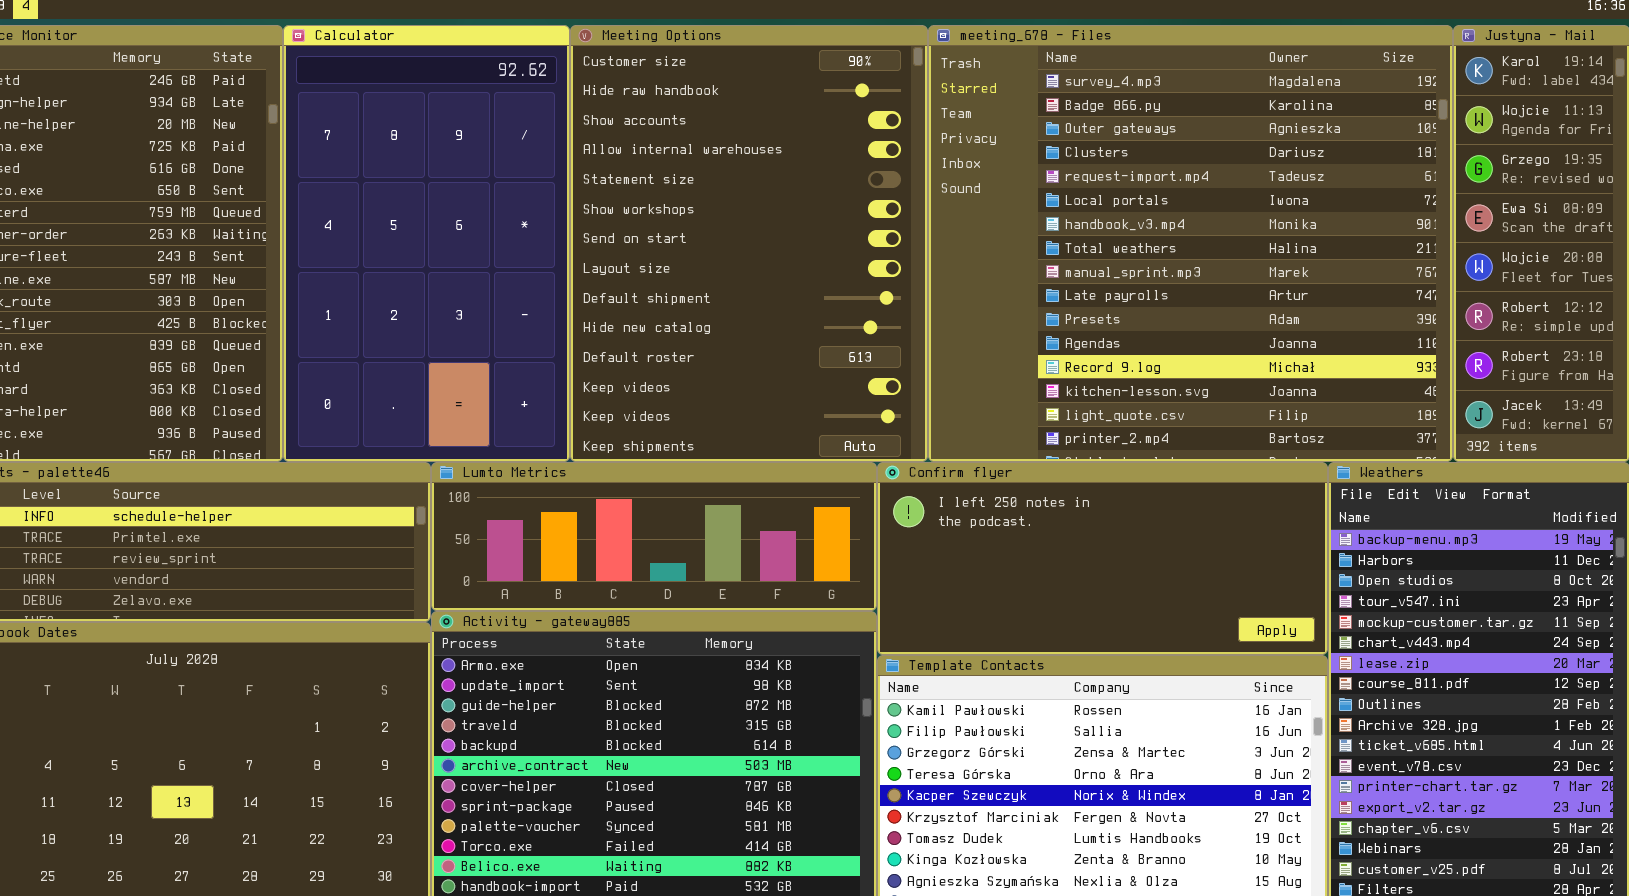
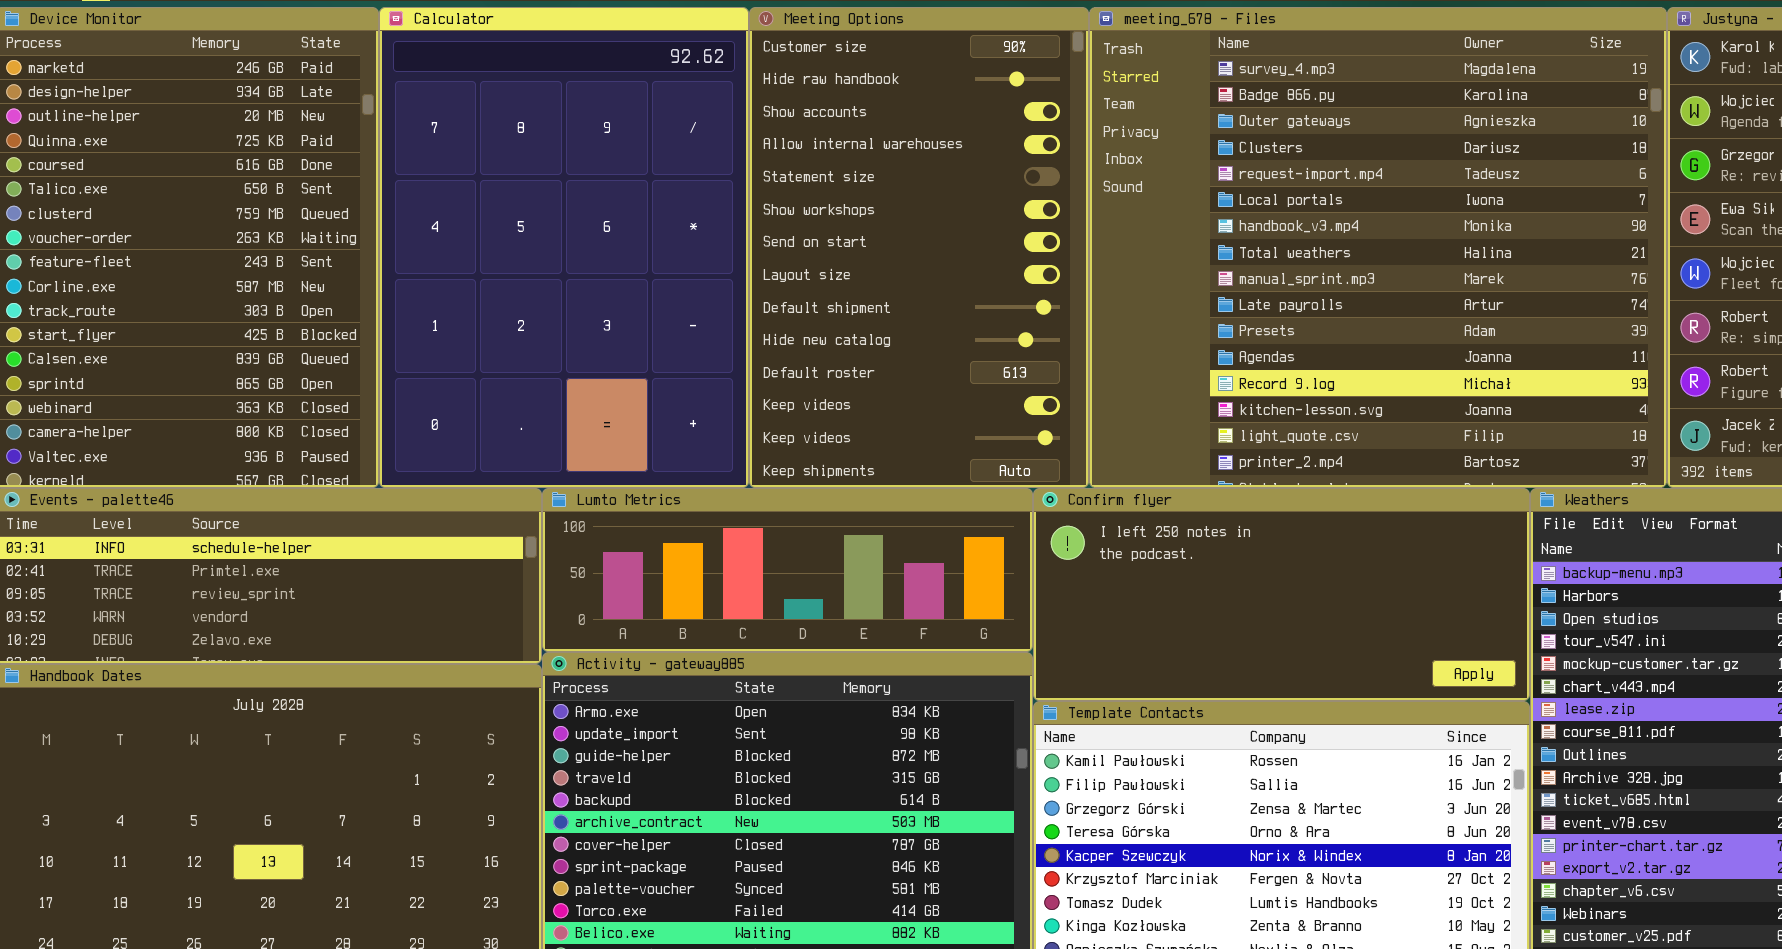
Calculator: [283,25,570,462] -> [379,7,749,488], resized
Meeting Options: [570,25,928,462] -> [749,7,1089,488], resized

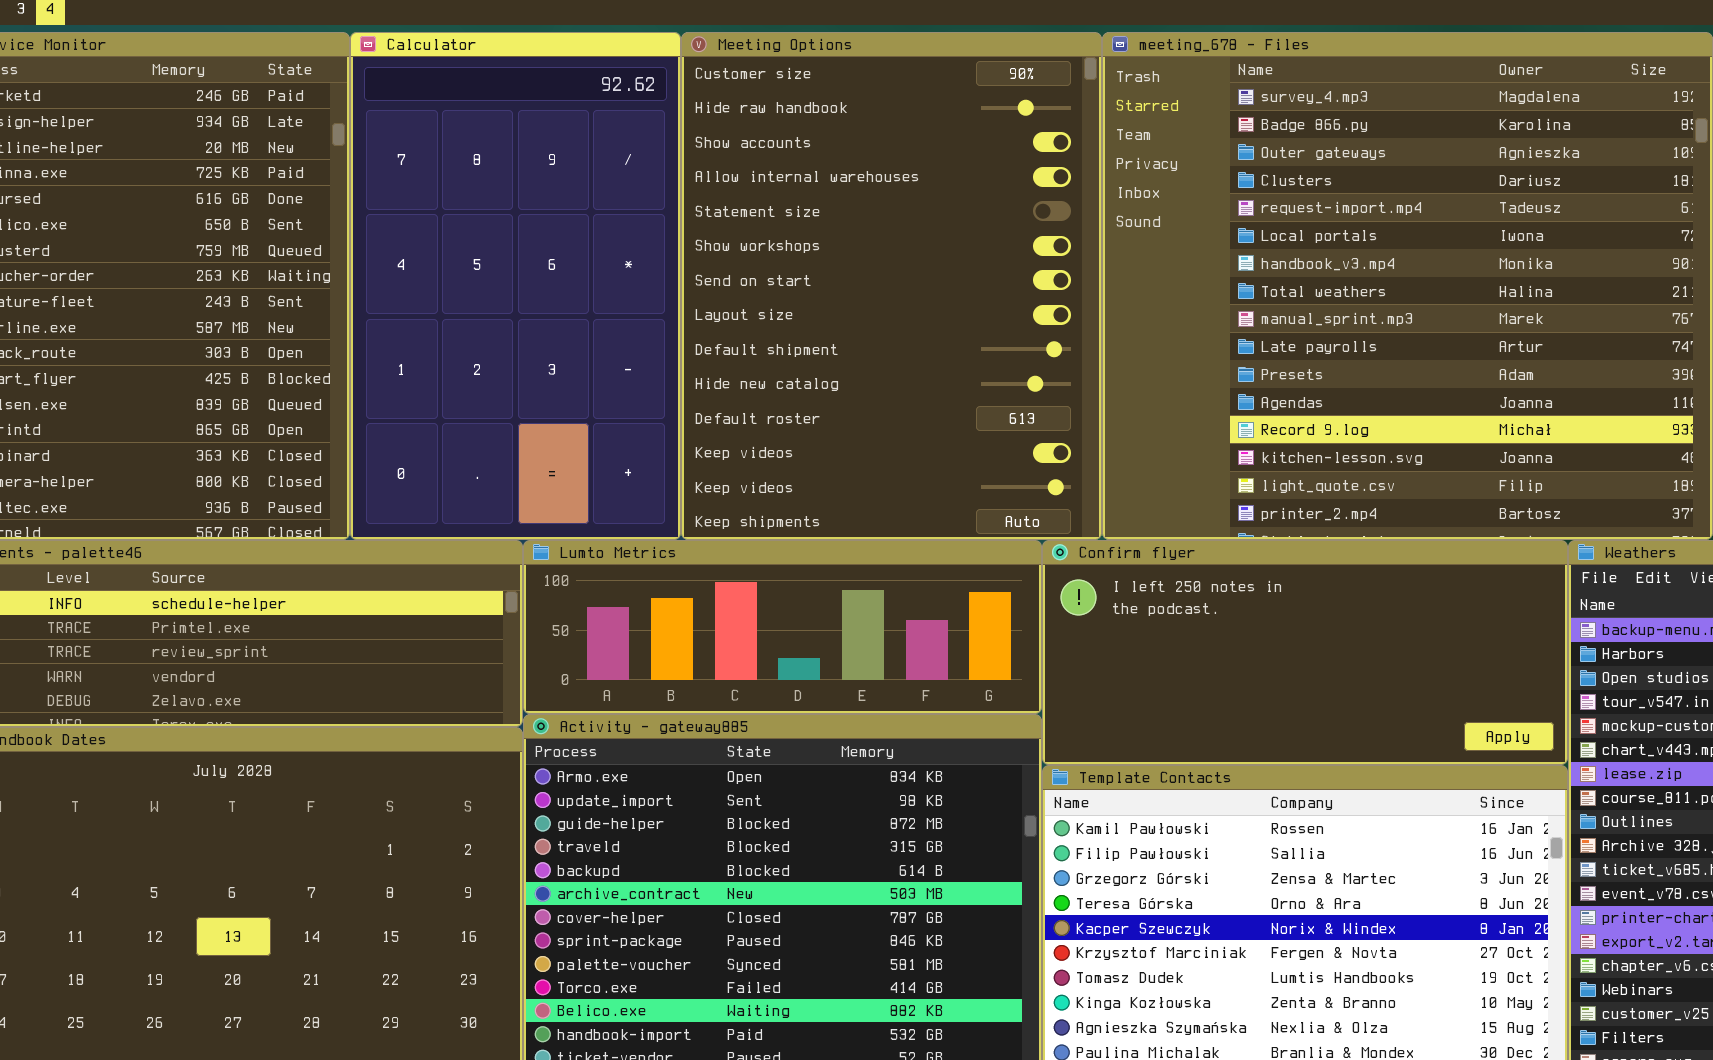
Calculator: [379,7,749,488] -> [350,32,681,540], resized
Meeting Options: [749,7,1089,488] -> [681,32,1102,540], resized

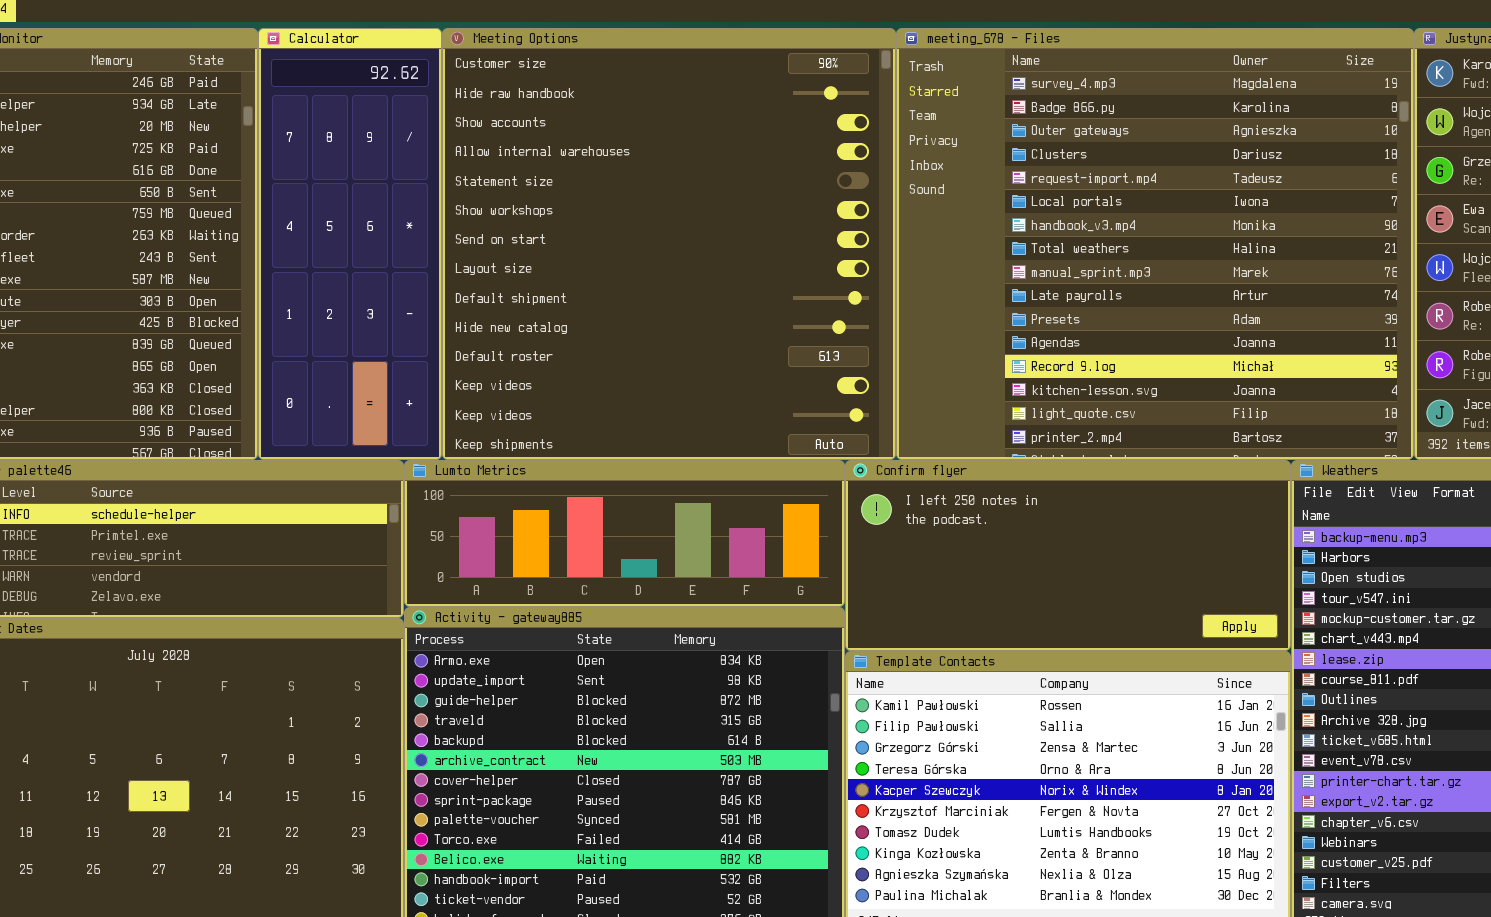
Calculator: [350,32,681,540] -> [258,28,442,460], resized
Meeting Options: [681,32,1102,540] -> [442,28,896,460], resized

